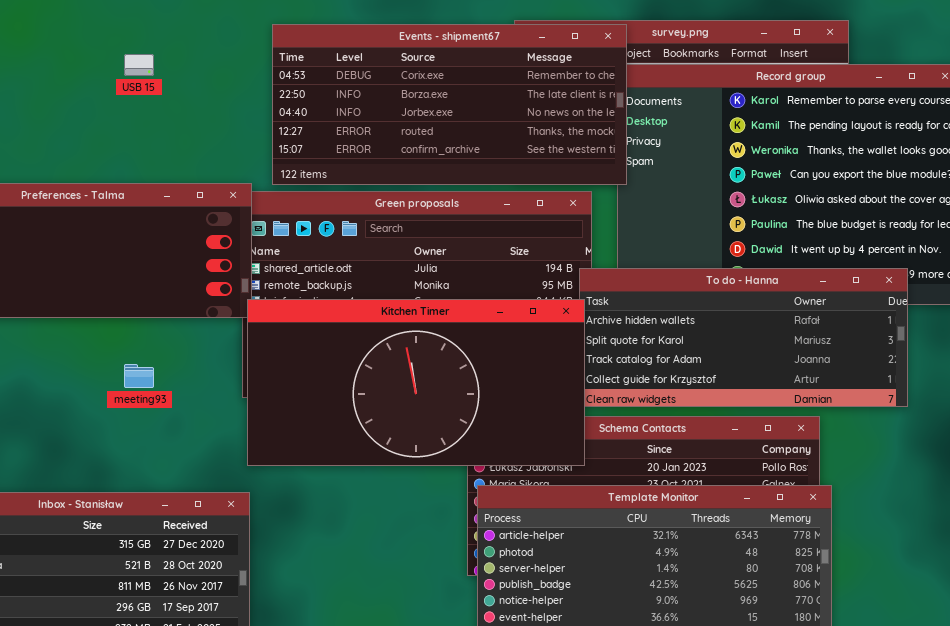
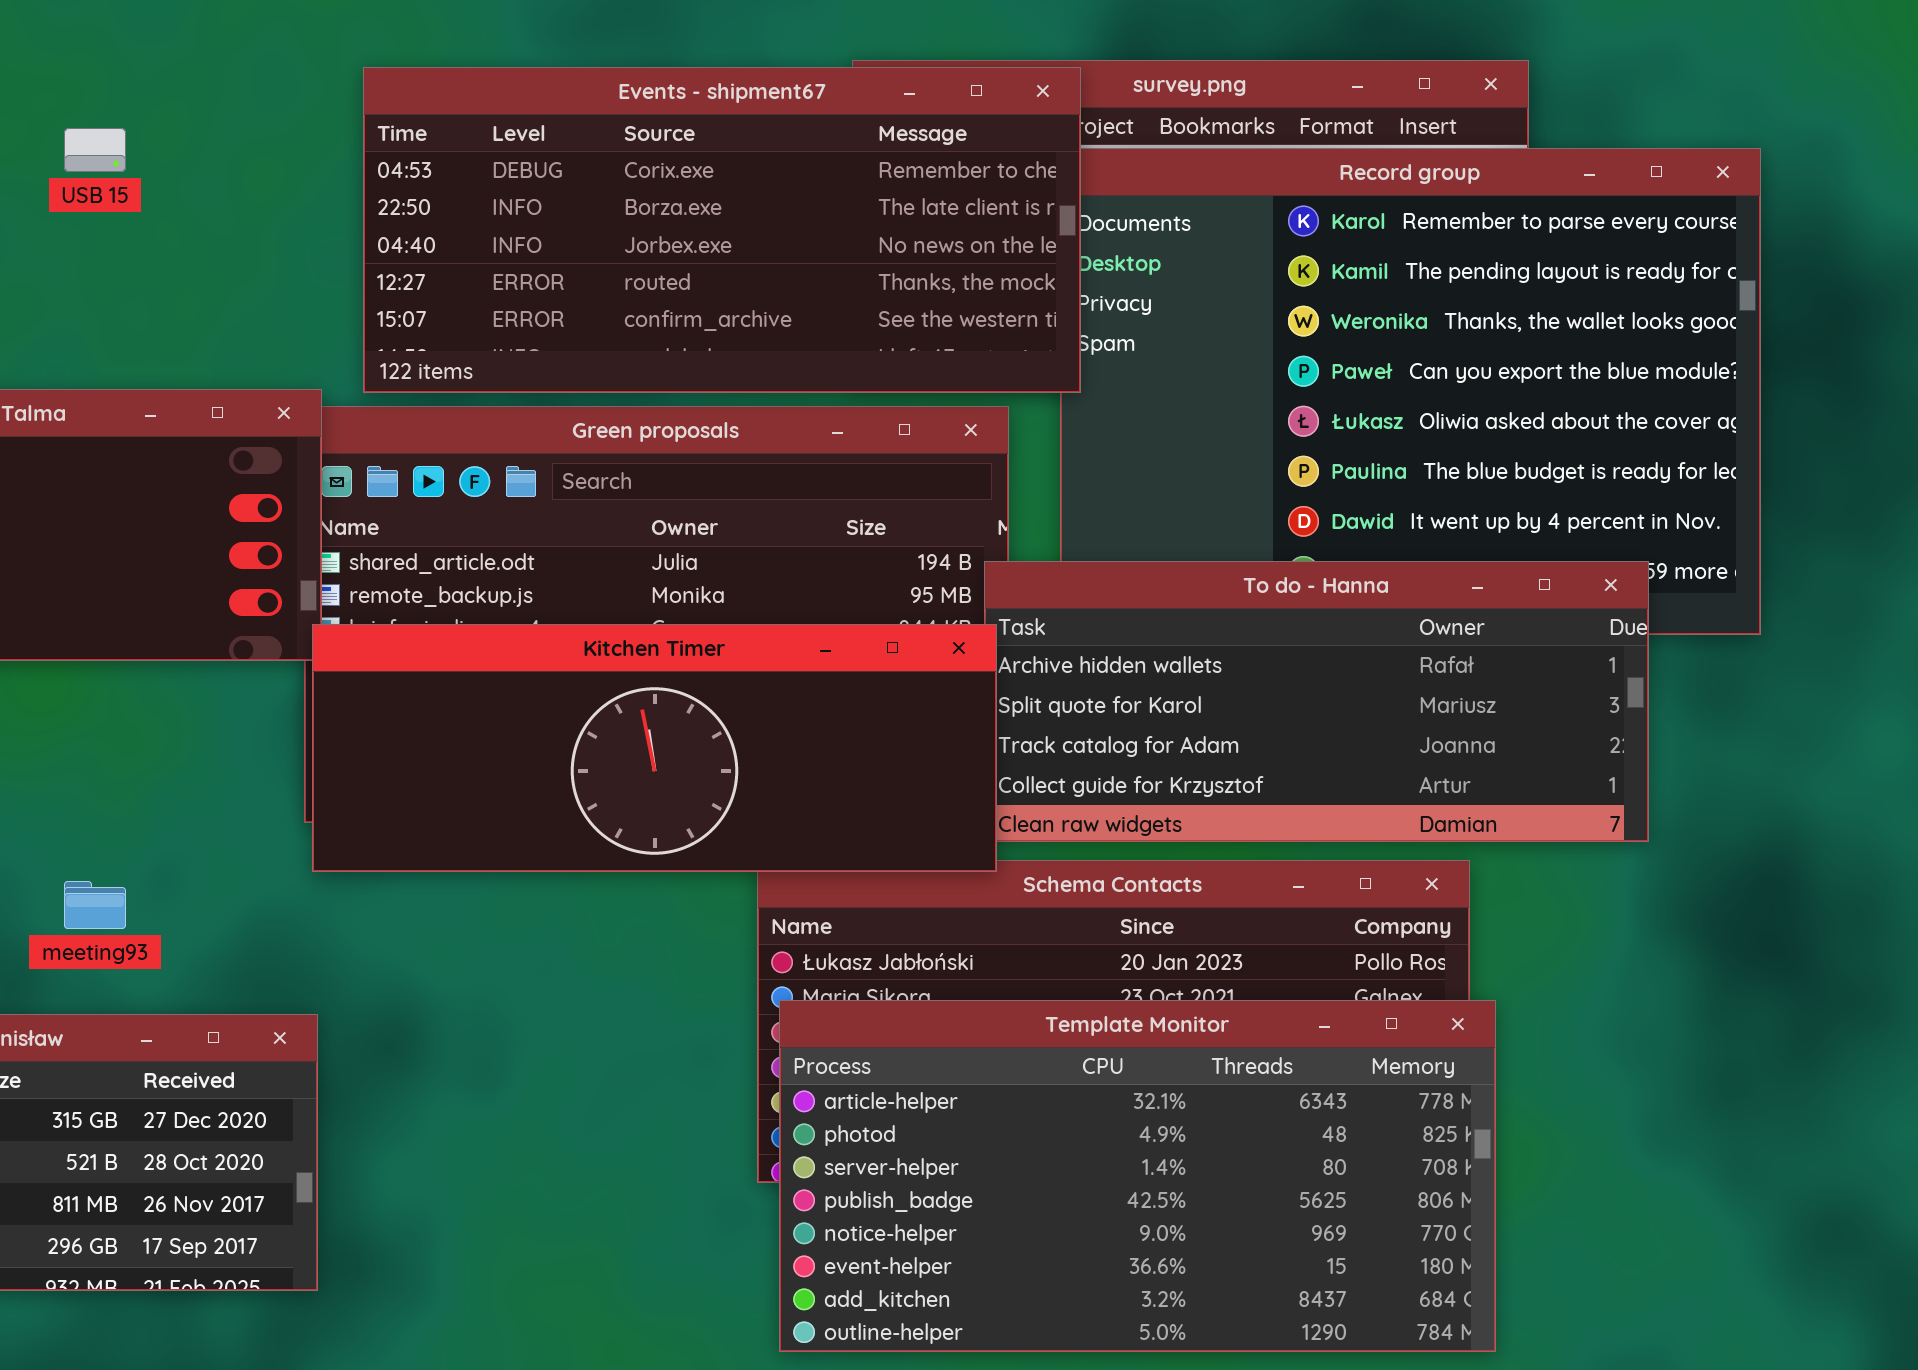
Kitchen Timer: [247,299,585,466] -> [312,624,997,872], resized
meeting93: [124,364,154,388] -> [64,881,126,929], moved

